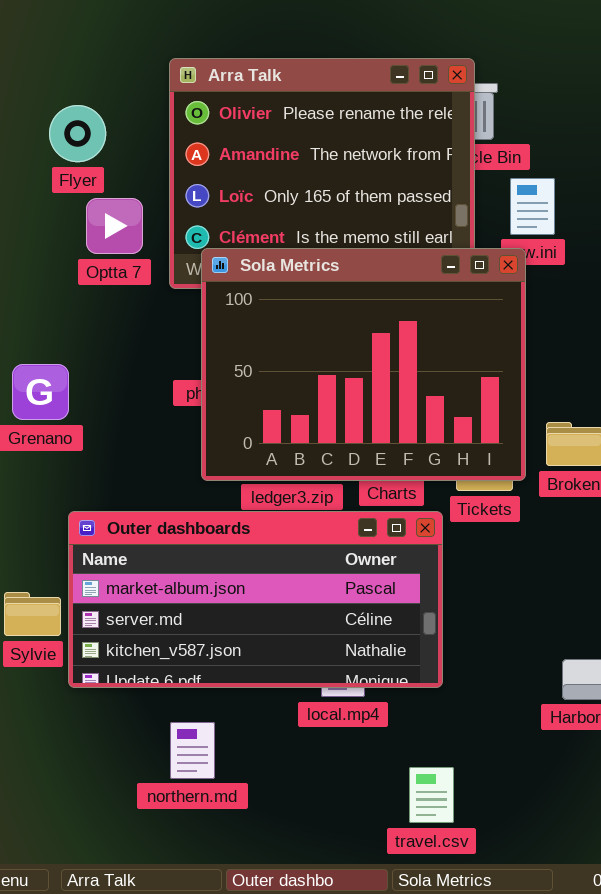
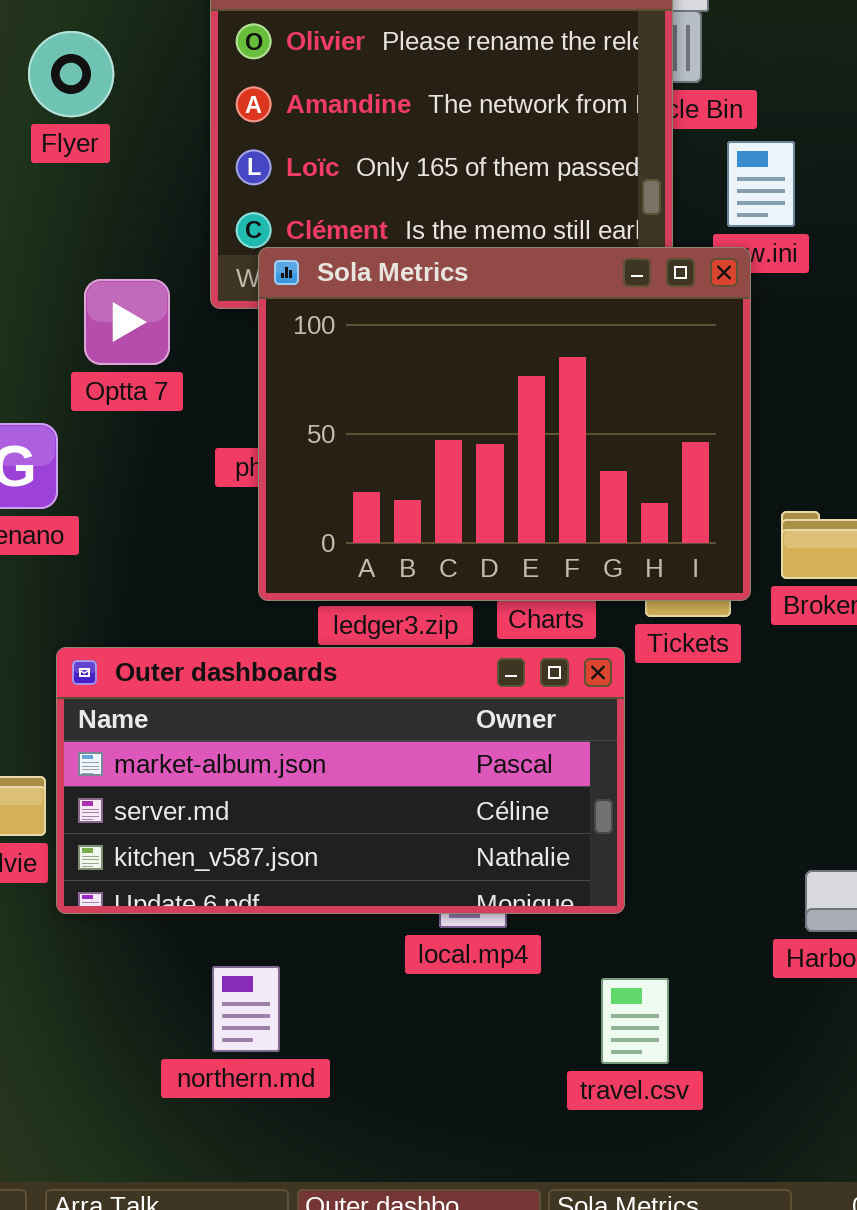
Optta 7: [86,198,143,254] -> [84,279,170,365], moved
travel.csv: [409,767,454,823] -> [601,978,669,1064], moved

